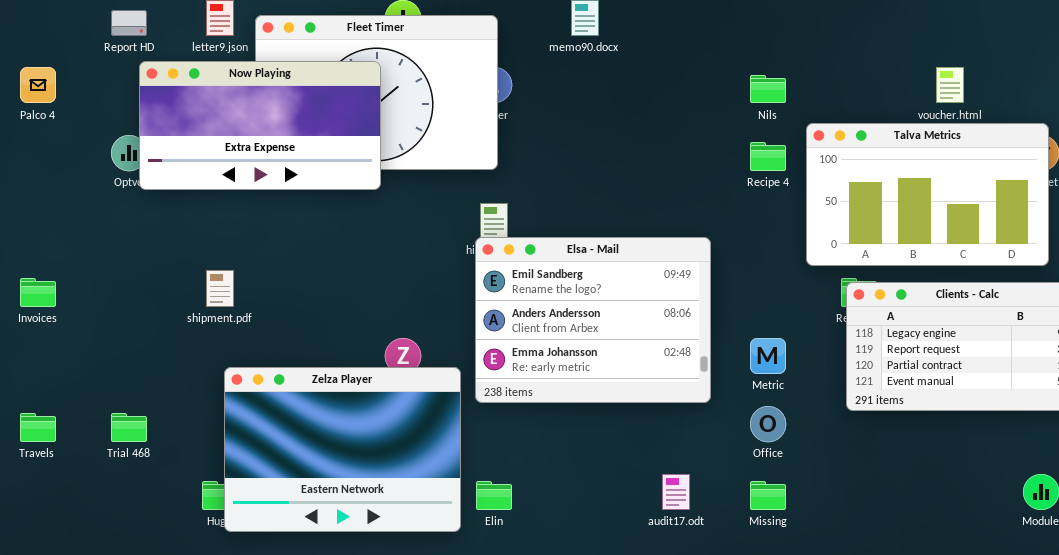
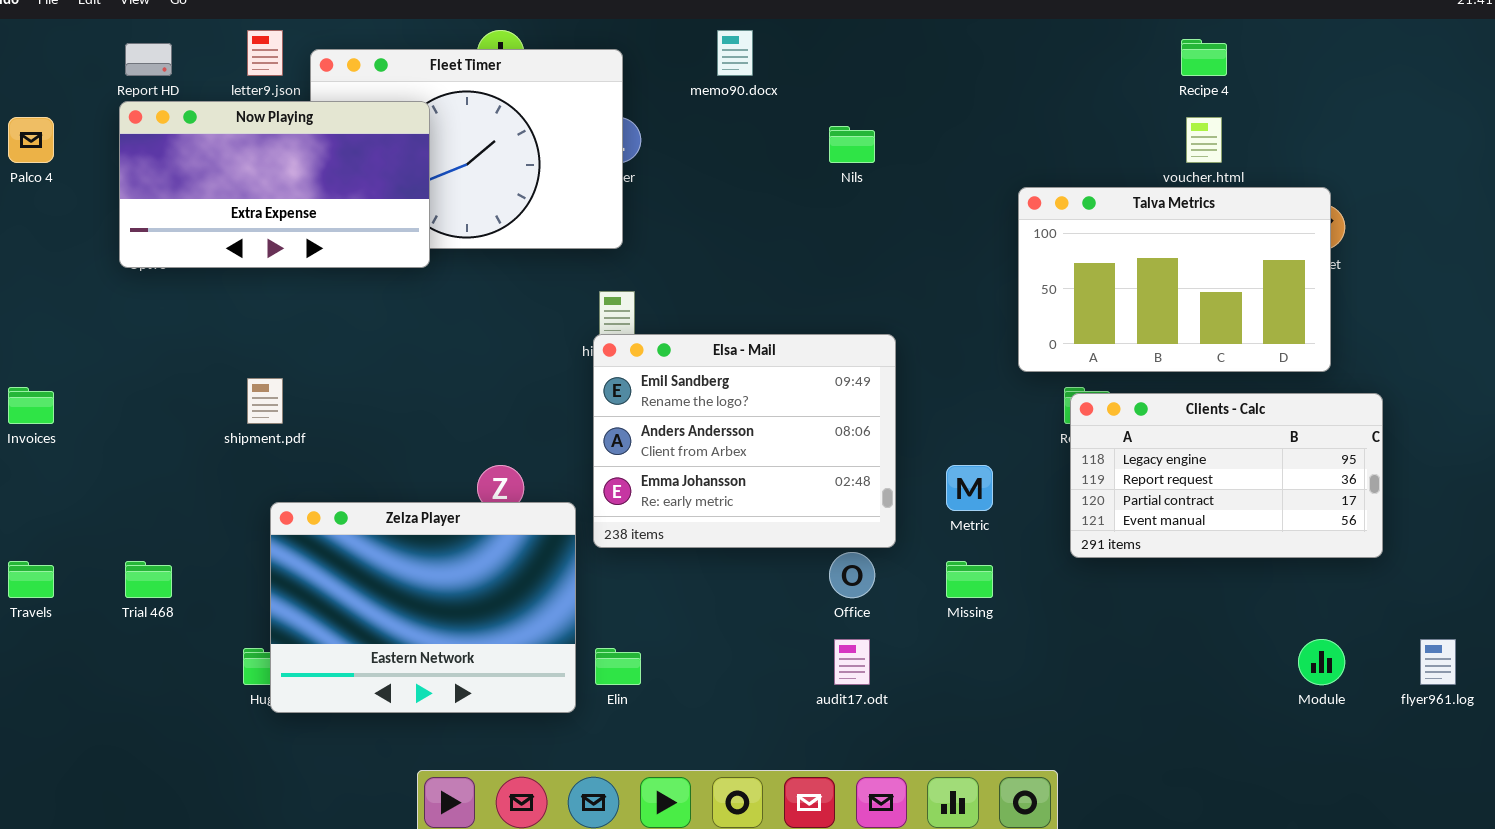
Now Playing: [139,61,381,190] -> [119,101,430,268], moved
Nils: [750,75,786,103] -> [829,126,875,163], moved
Recipe 4: [750,142,786,171] -> [1181,39,1227,76], moved
Office: [750,406,786,442] -> [829,552,875,598], moved
Missing: [750,481,786,510] -> [946,561,993,598], moved

